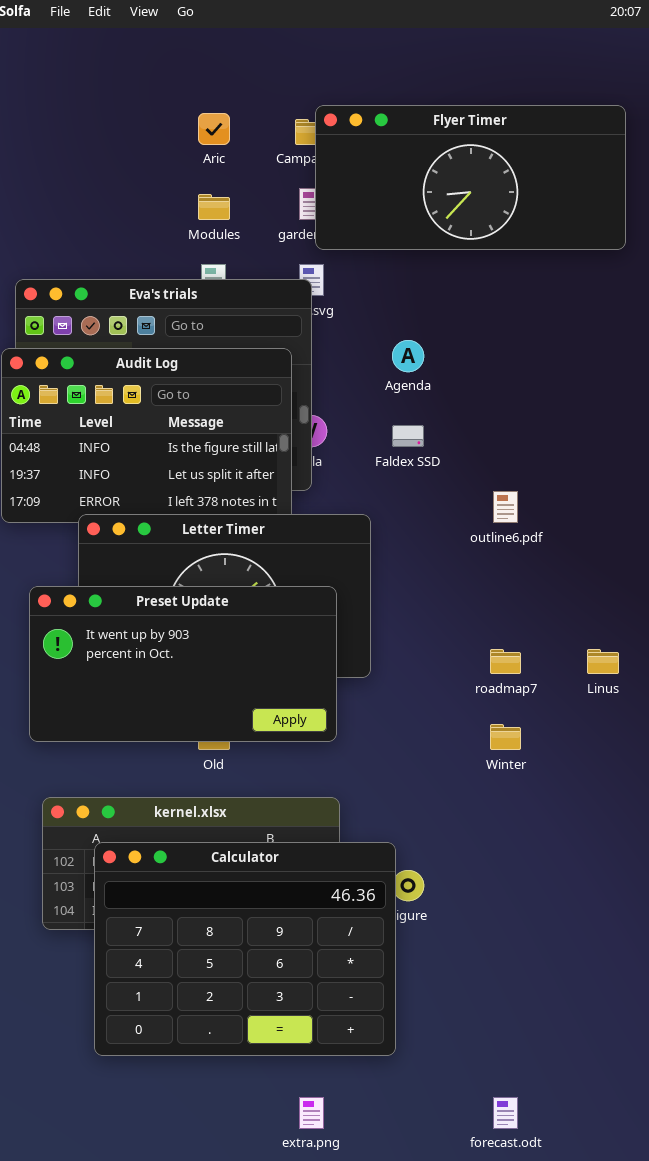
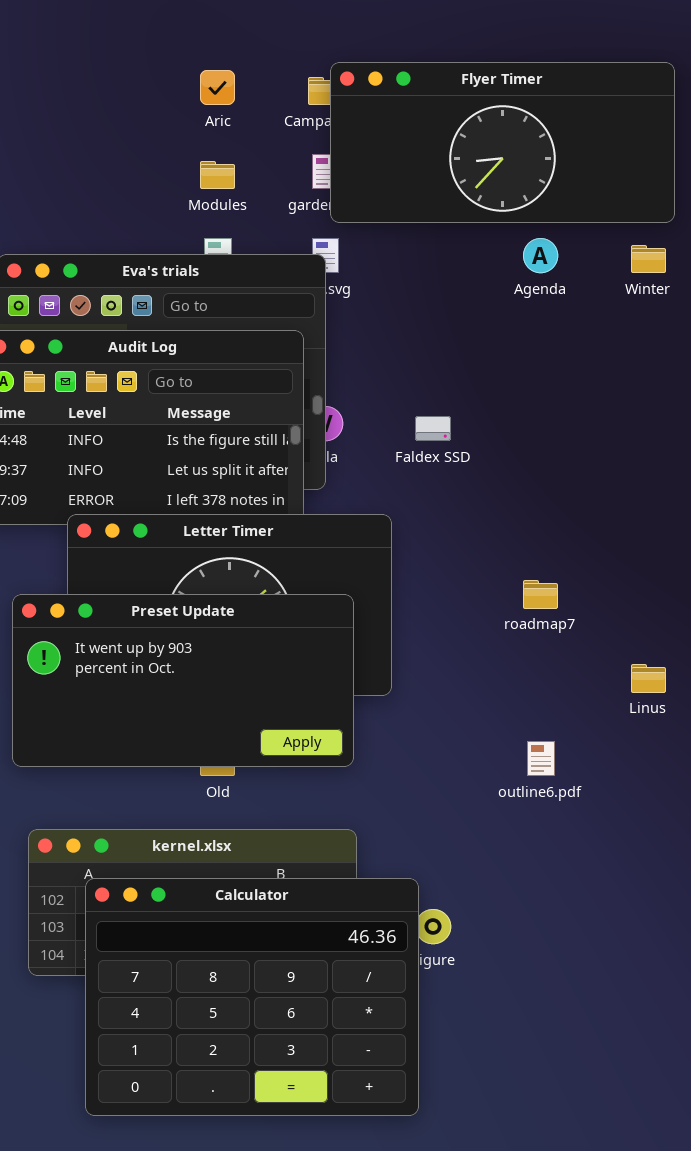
Agenda: [392,340,424,372] -> [523,238,558,273], moved
outline6.pdf: [493,491,518,523] -> [527,741,555,776], moved
roadmap7: [490,649,521,674] -> [523,580,558,609], moved
Winter: [490,724,521,750] -> [631,245,666,273], moved

